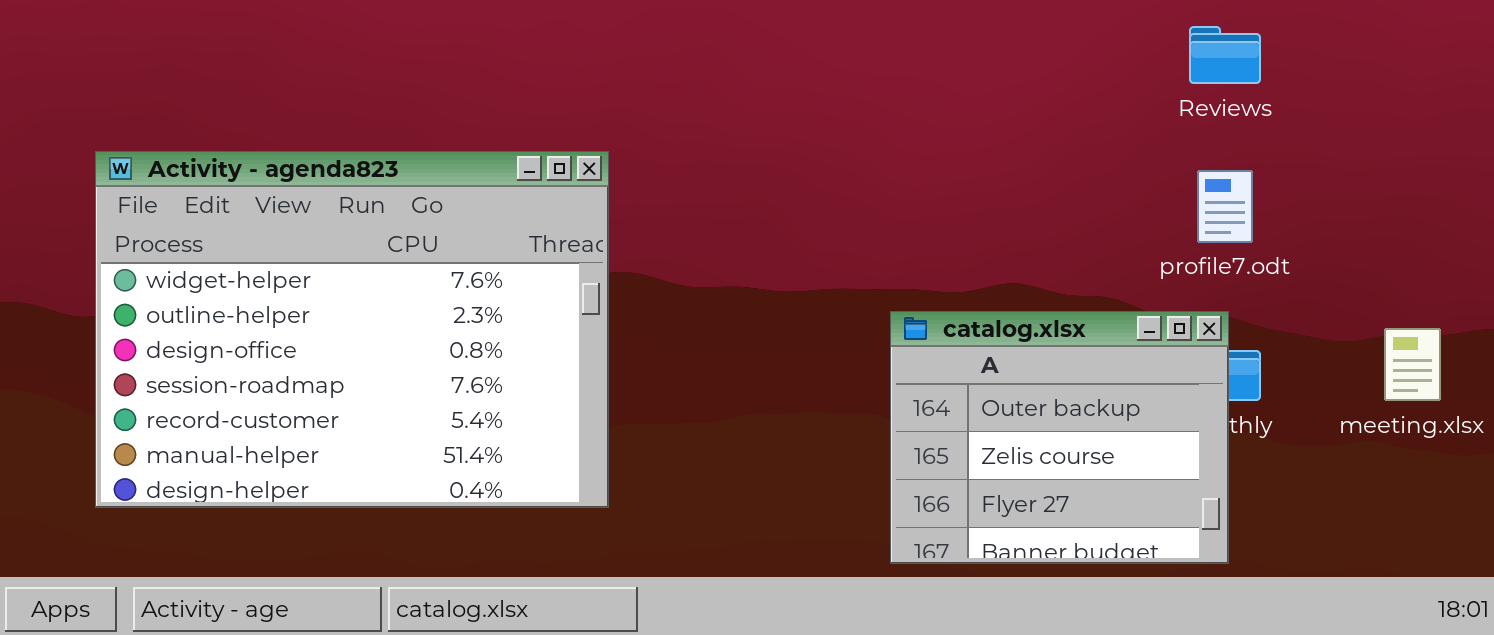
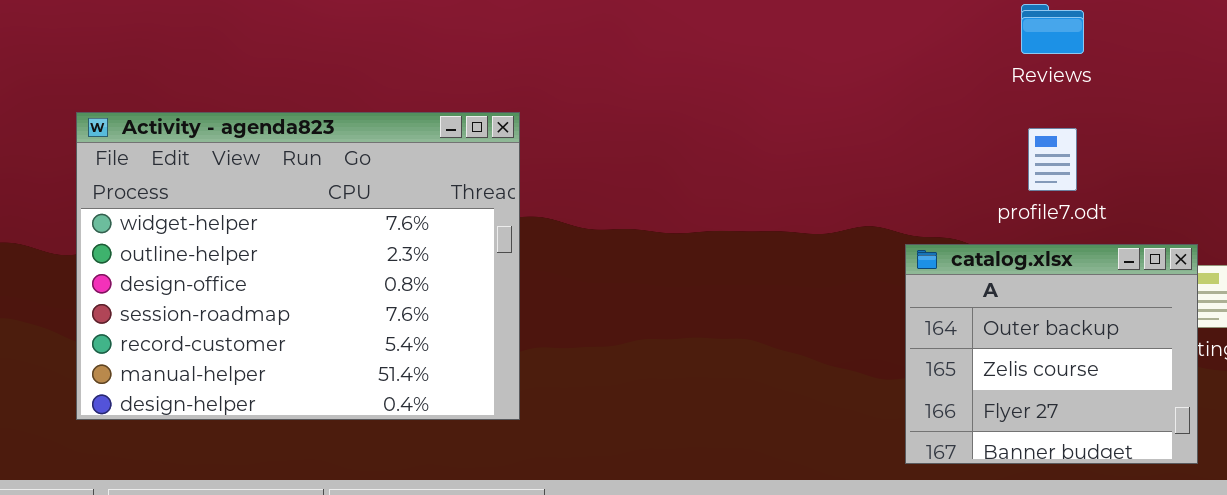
catalog.xlsx: [890,311,1229,564] -> [905,244,1198,464], moved

